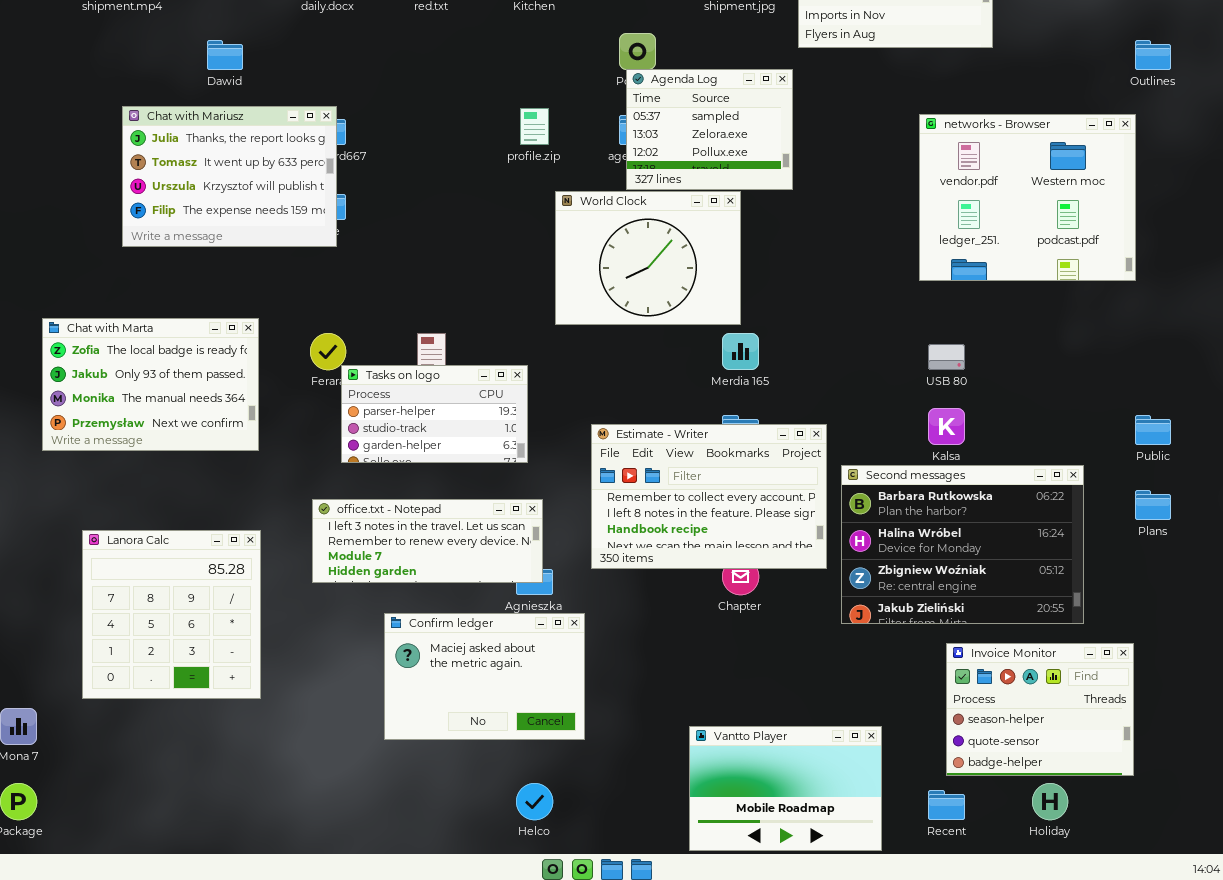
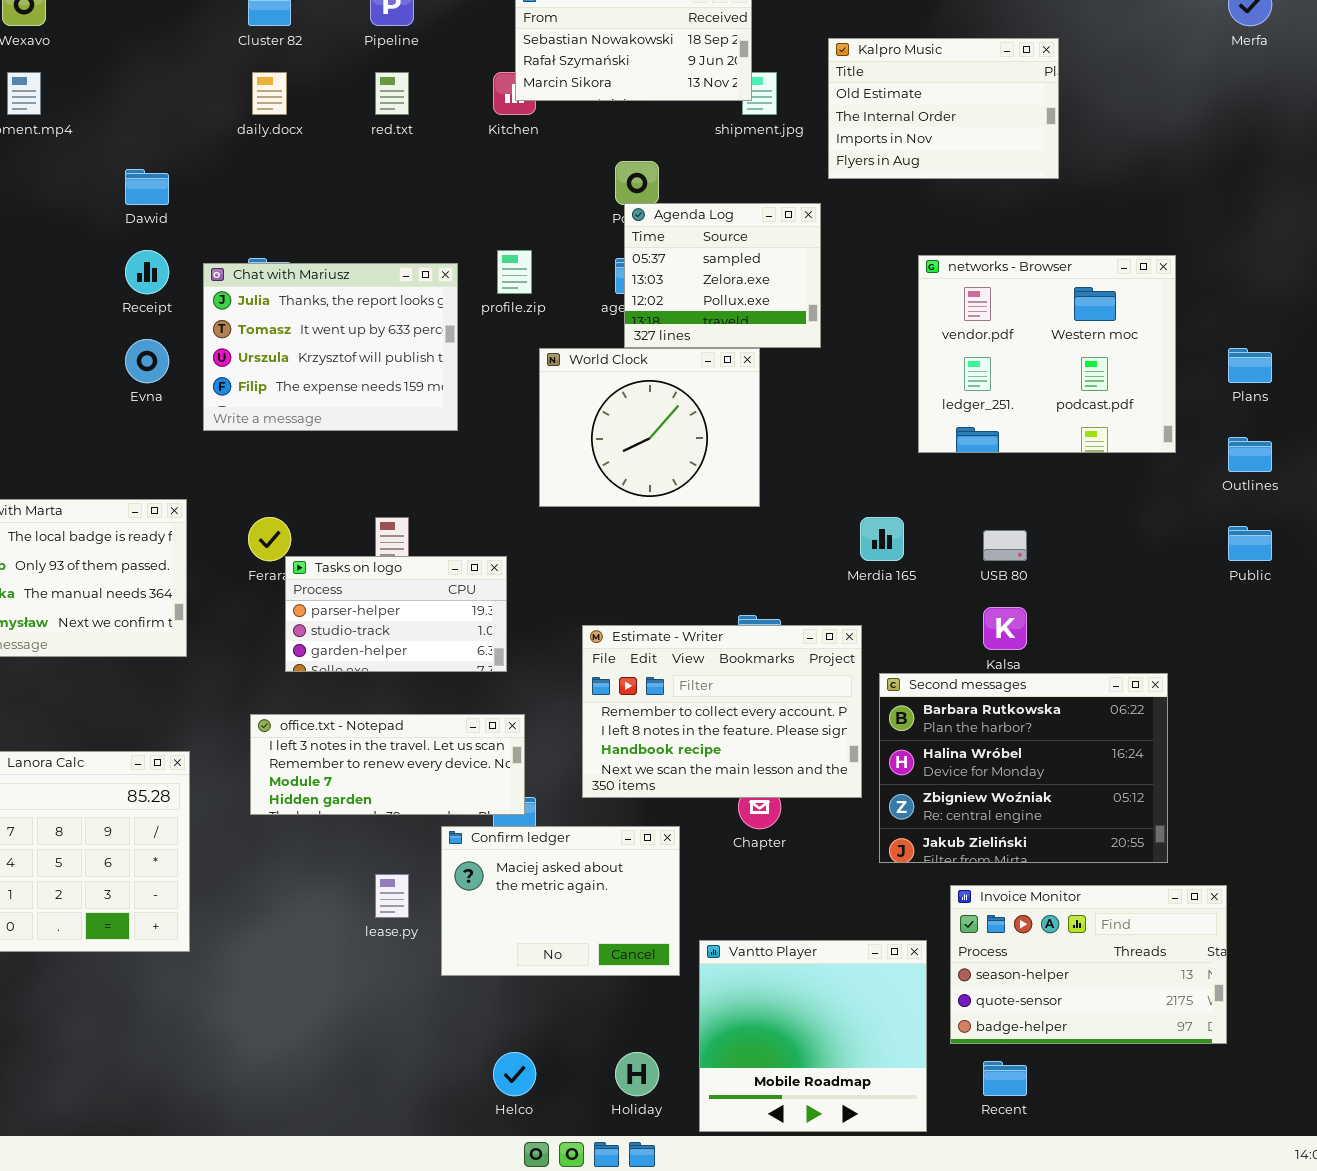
Outlines: [1135,40,1171,70] -> [1228,437,1272,472], moved
Chat with Mariusz: [122,106,337,247] -> [203,263,458,431], moved
networks - Browser: [919,114,1136,281] -> [918,255,1176,453], moved
Merdia 165: [722,333,759,370] -> [860,517,904,561], moved
Public: [1135,415,1171,445] -> [1228,526,1272,561], moved
Plans: [1135,490,1171,520] -> [1228,348,1272,383], moved
Confirm ledger: [384,613,585,740] -> [441,826,680,976], moved
Invoice Monitor: [946,643,1134,776] -> [950,885,1227,1044], resized
Vantto Player: [689,726,882,851] -> [699,940,927,1132], resized
Holiday: [1032,783,1068,820] -> [615,1052,659,1096], moved

